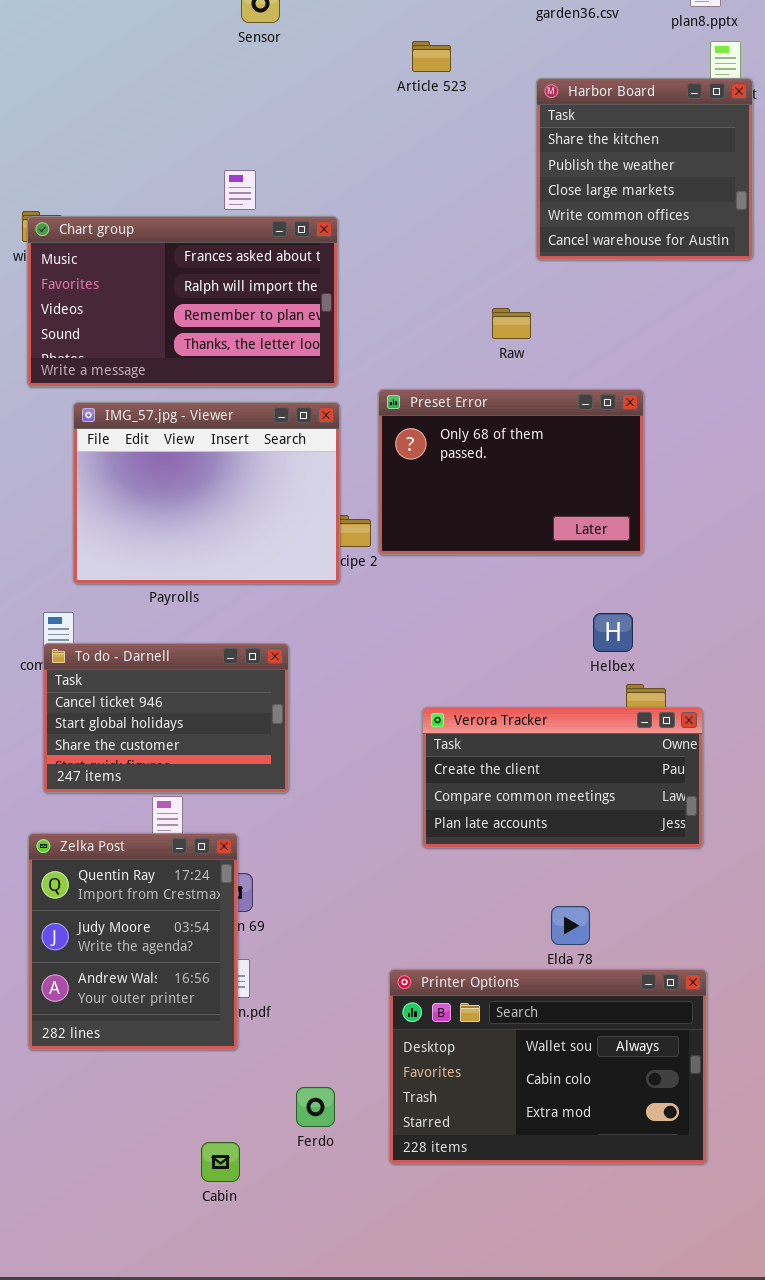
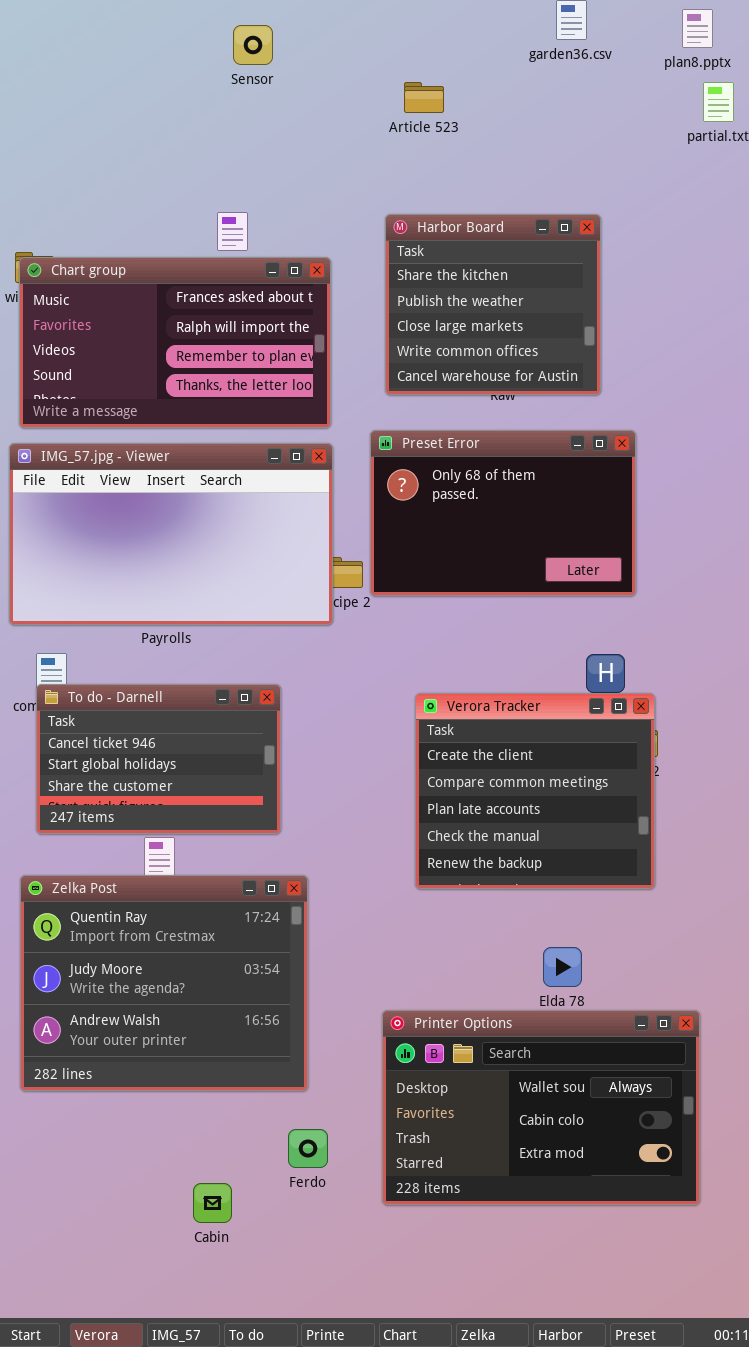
Harbor Board: [536,78,753,260] -> [385,214,601,395], moved
IMG_57.jpg - Viewer: [73,402,340,584] -> [9,443,333,625], resized
Verora Tracker: [422,707,703,848] -> [415,693,655,889], resized
Zelka Post: [28,833,238,1050] -> [20,875,308,1091], resized

